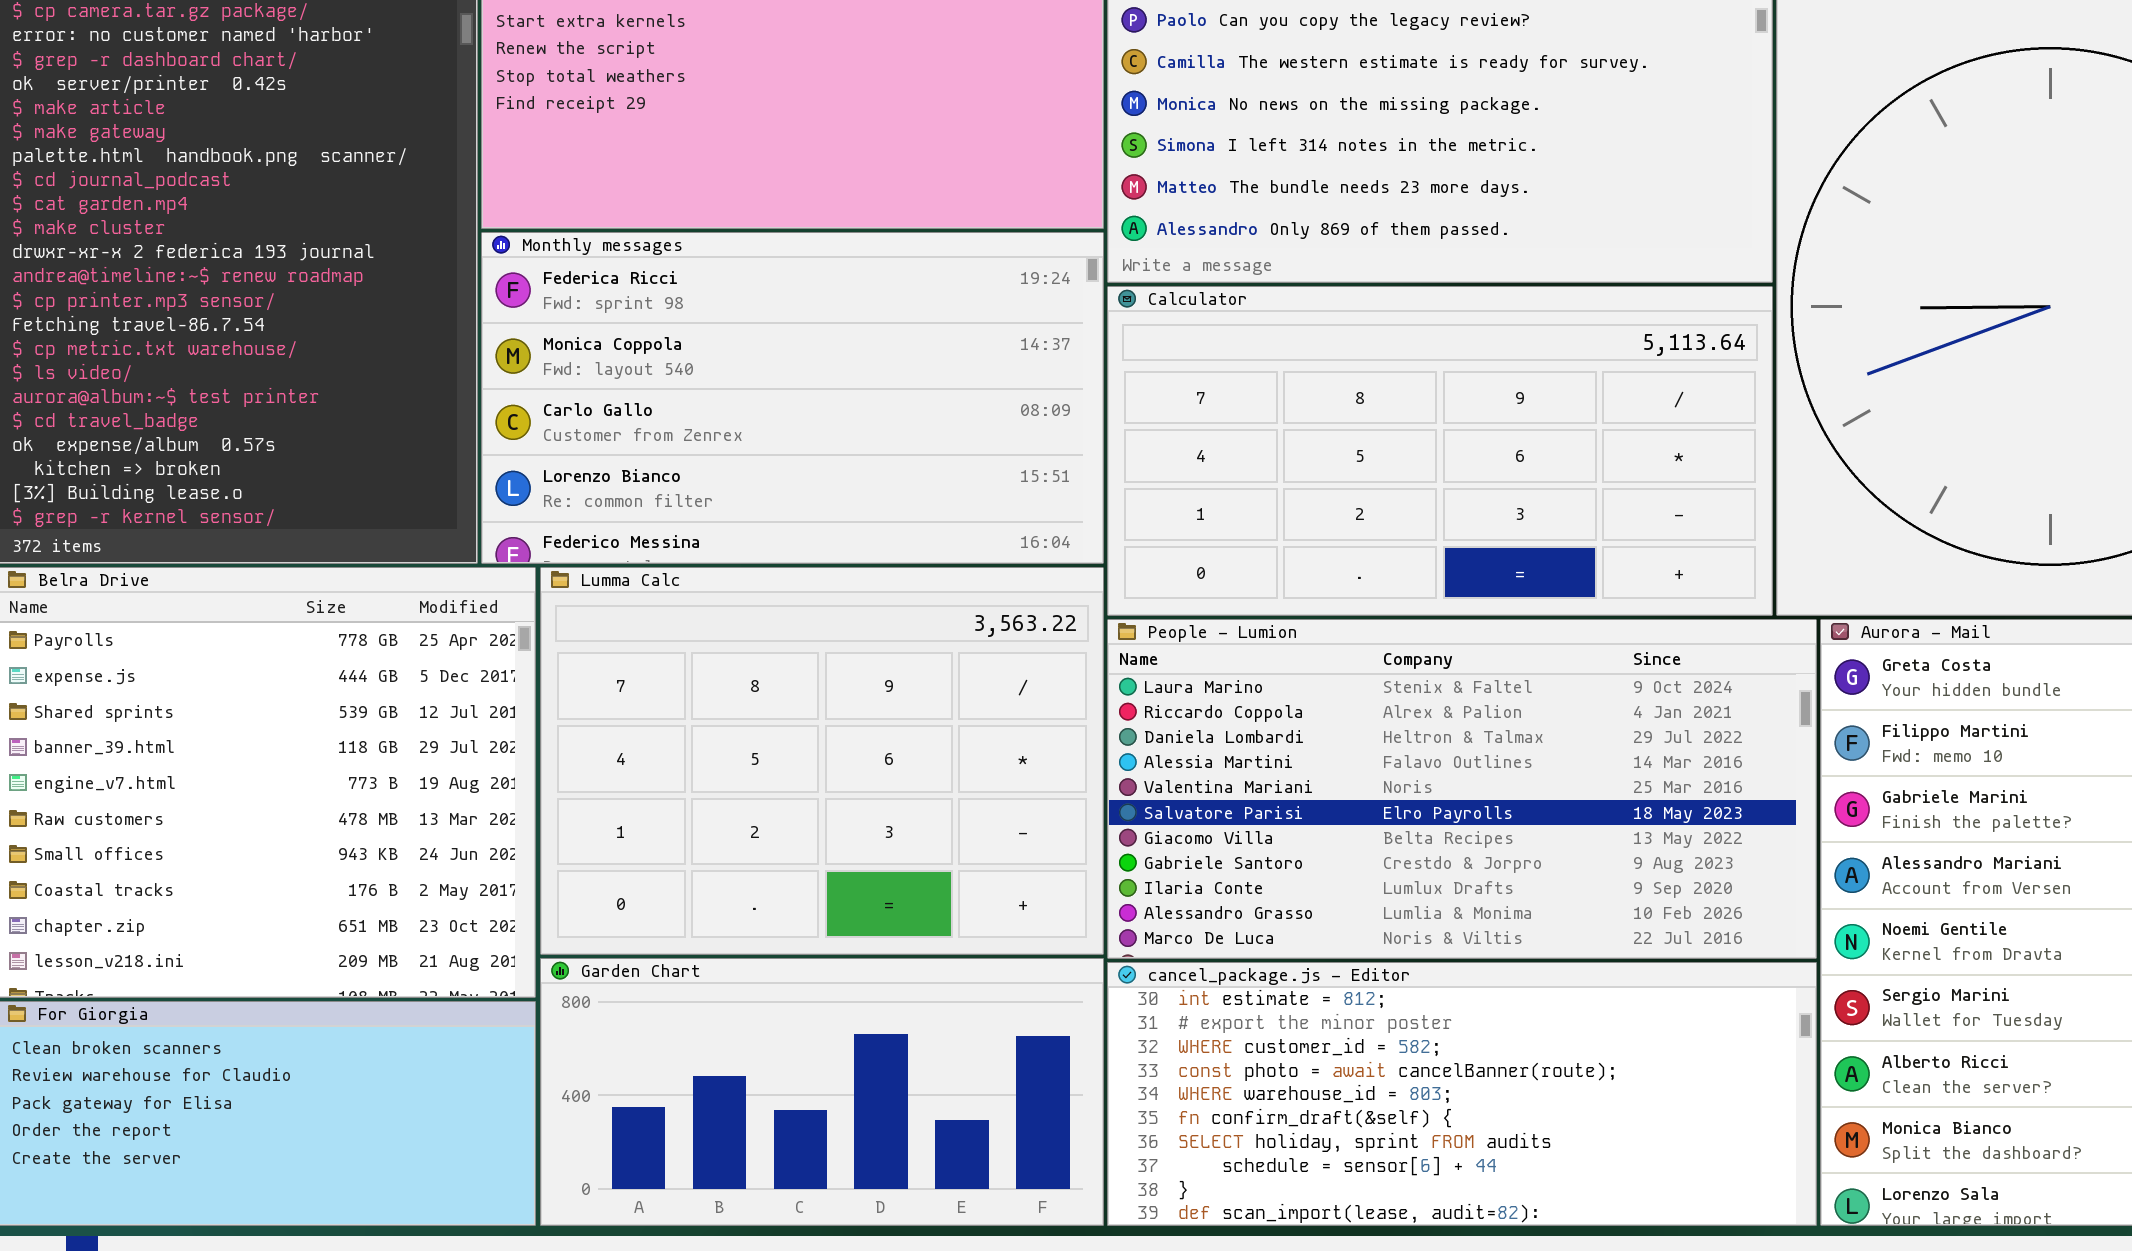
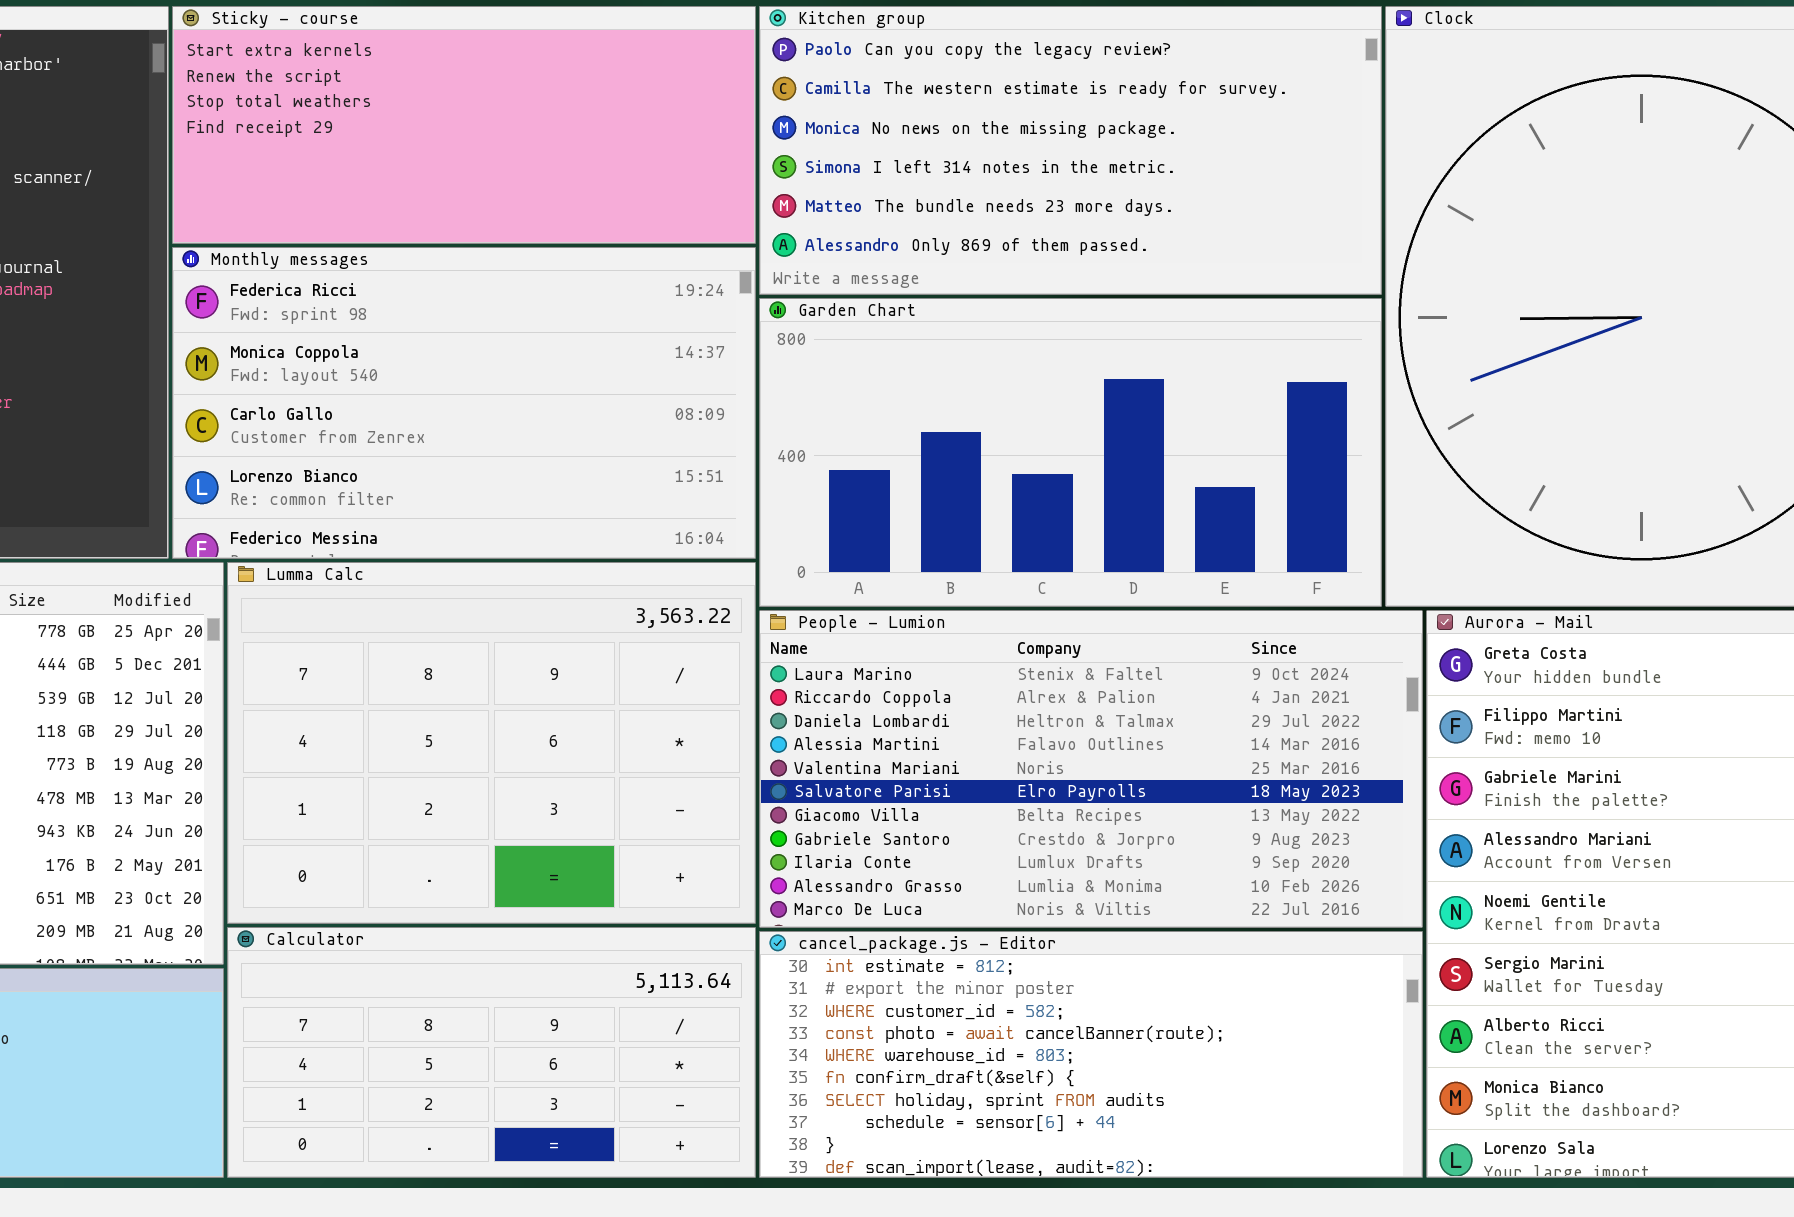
Calculator: [1107,286,1773,616] -> [227,927,756,1178], moved, resized
Garden Chart: [540,958,1104,1226] -> [759,298,1382,607], moved, resized

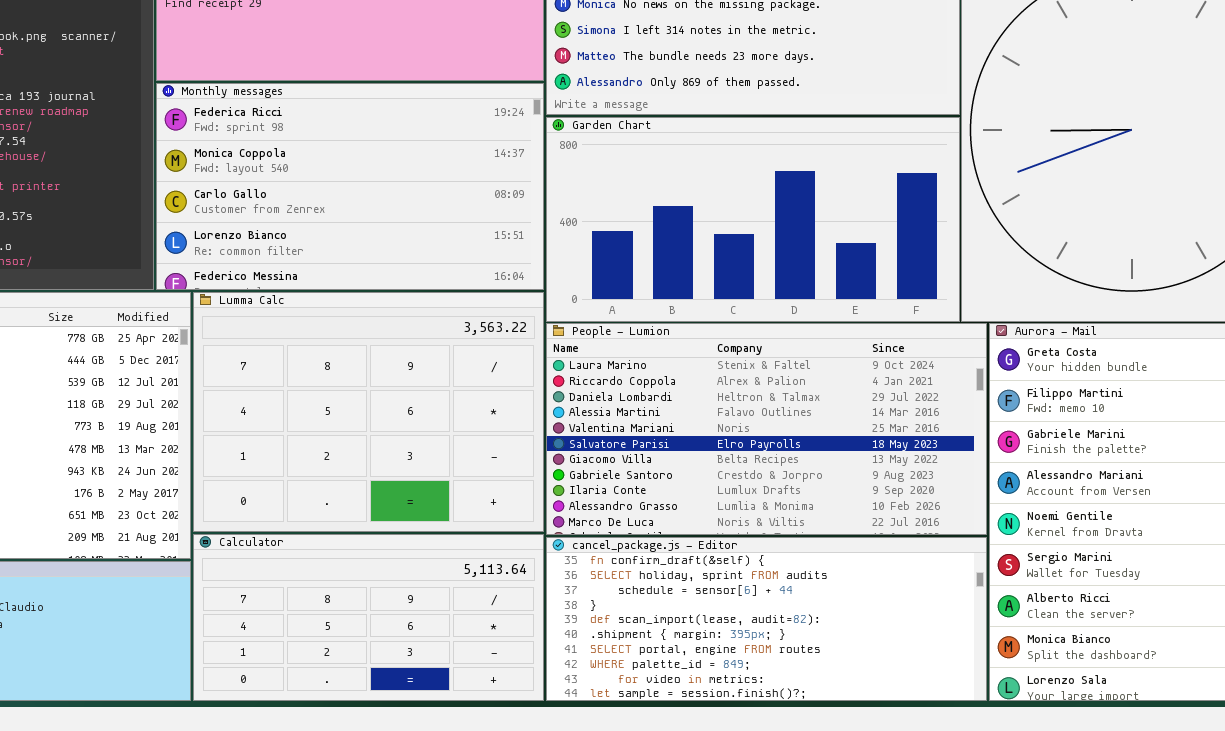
cancel_package.js - Editor: [759,931,1423,1178] -> [546,537,987,701], scrolled down 5 rows

